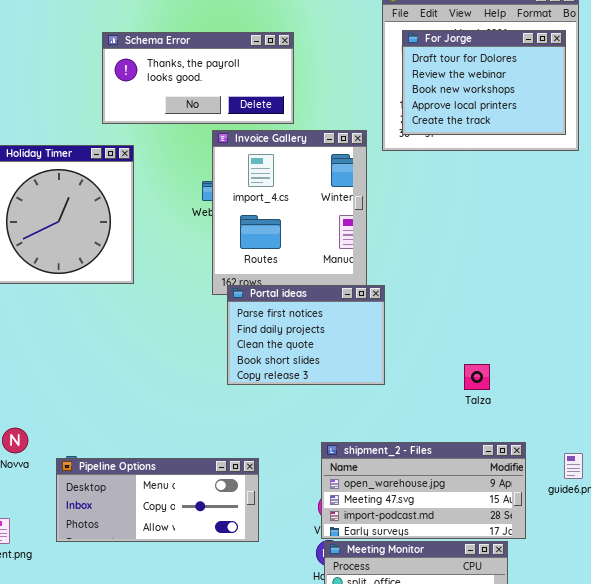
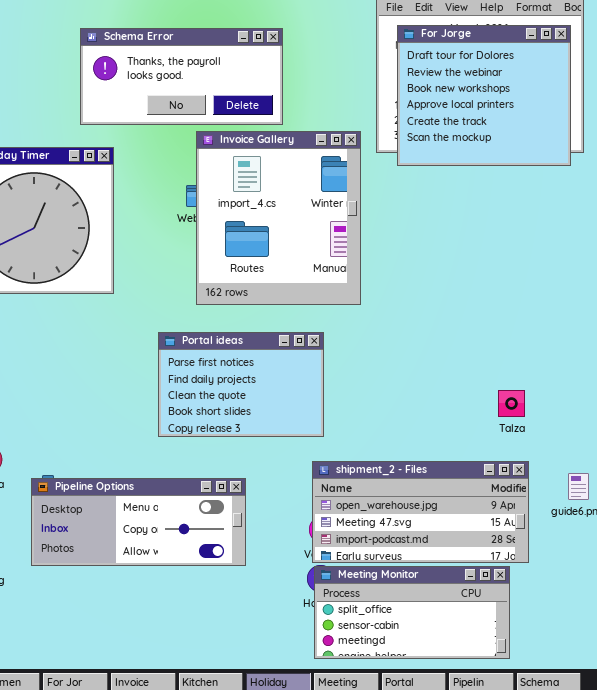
For Jorge: [402,30,566,135] -> [397,25,571,166], resized
Portal ideas: [227,285,385,385] -> [158,332,324,437], moved
Talza: [464,364,490,390] -> [498,390,525,417], moved

